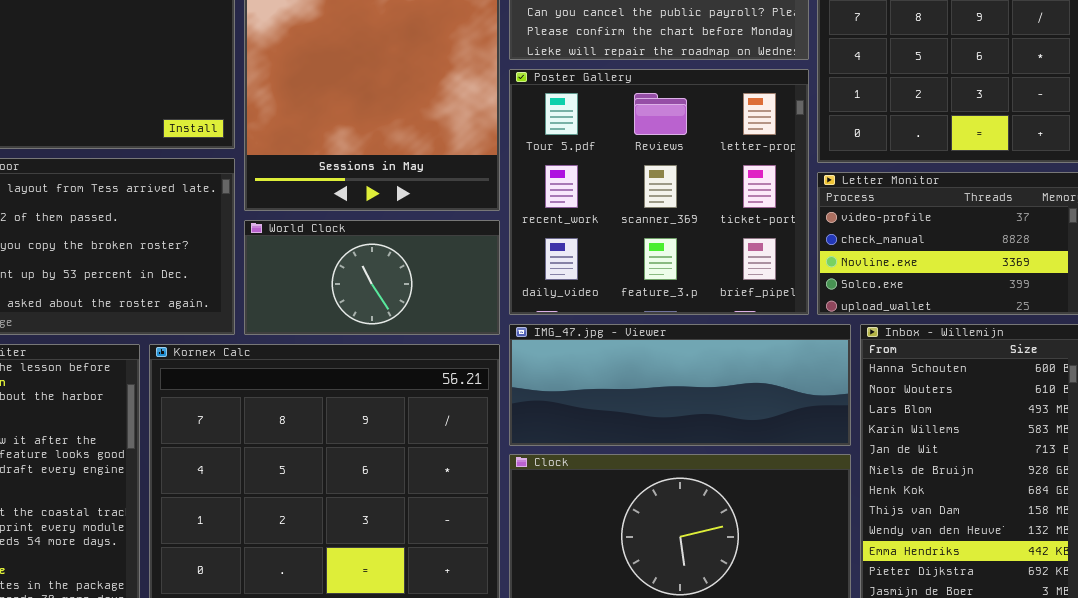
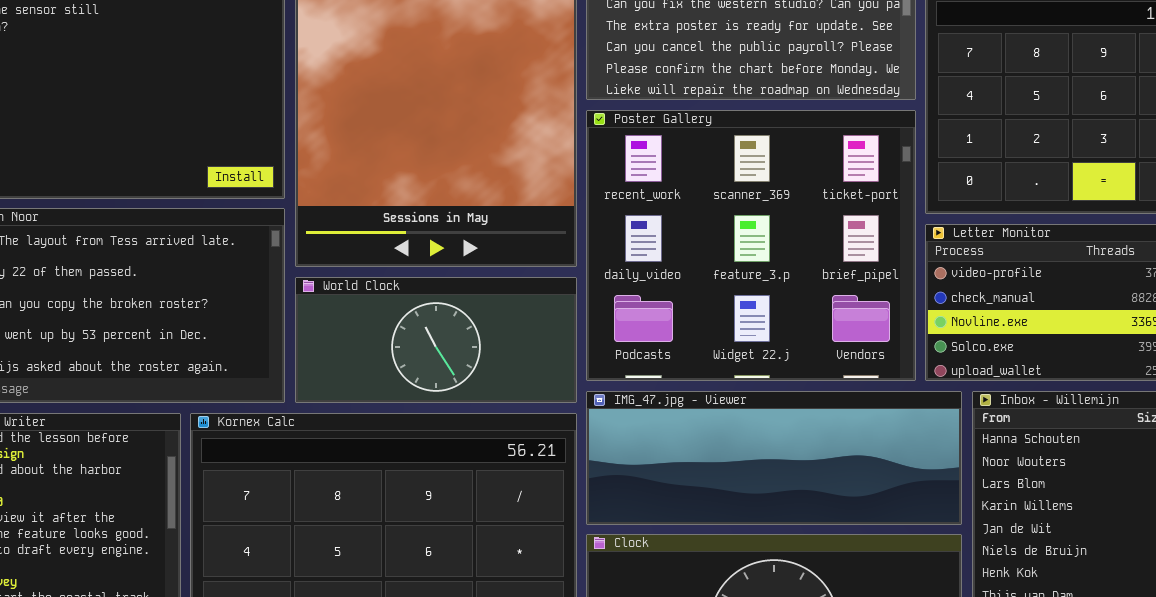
Poster Gallery: [509,69,809,315] -> [586,110,916,381], scrolled down 1 row

